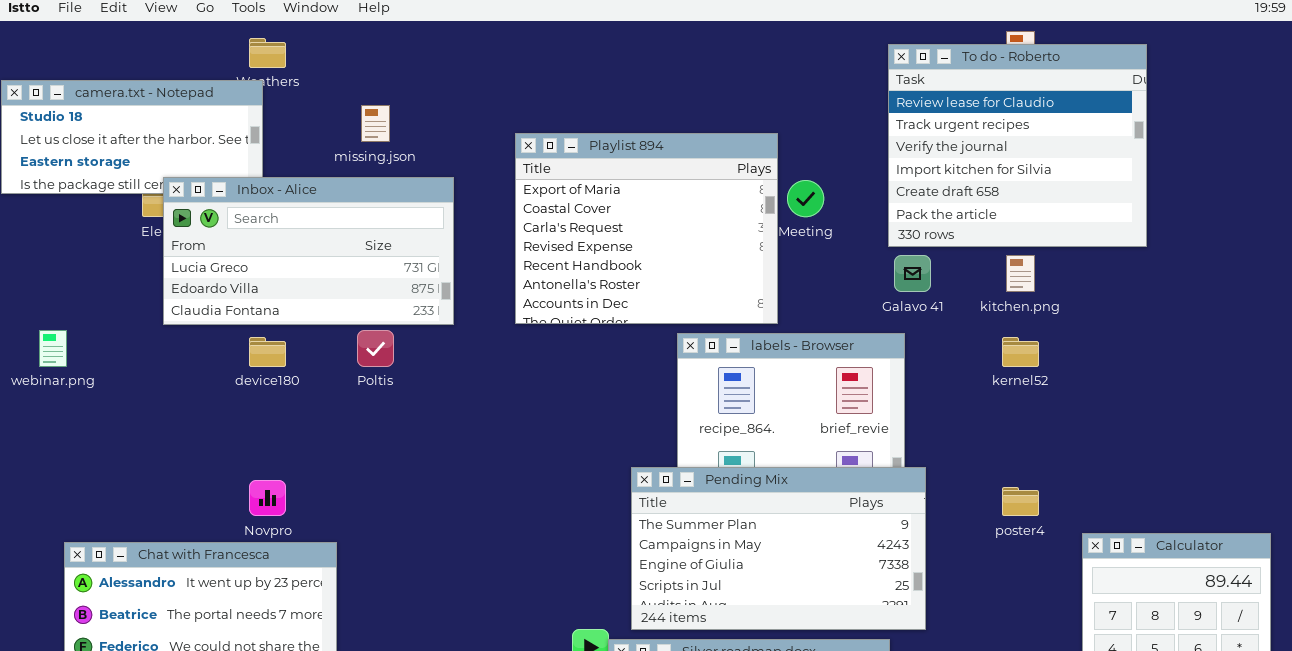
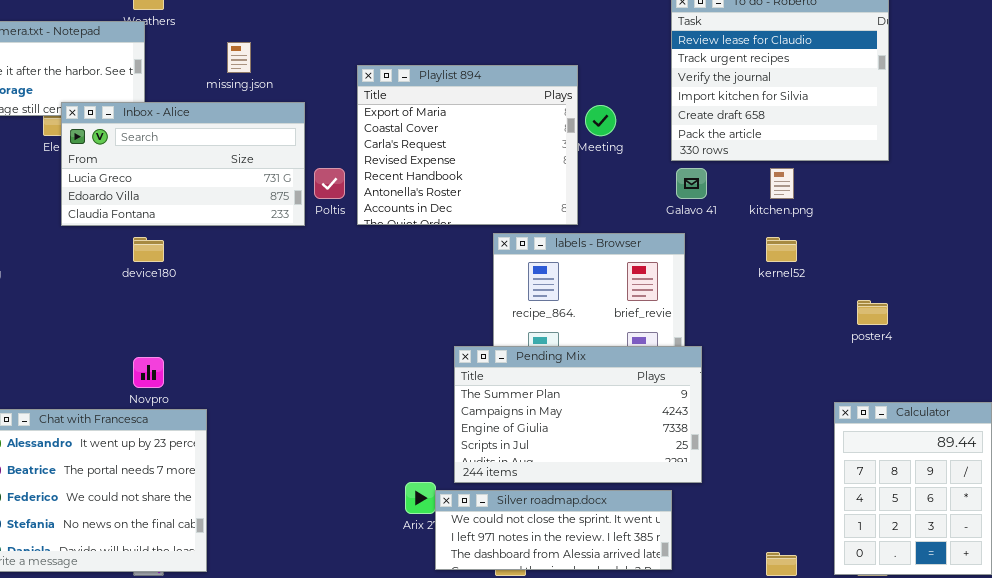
Poltis: [357,330,394,367] -> [314,168,345,199], moved
poster4: [1002,487,1039,516] -> [857,300,888,325], moved

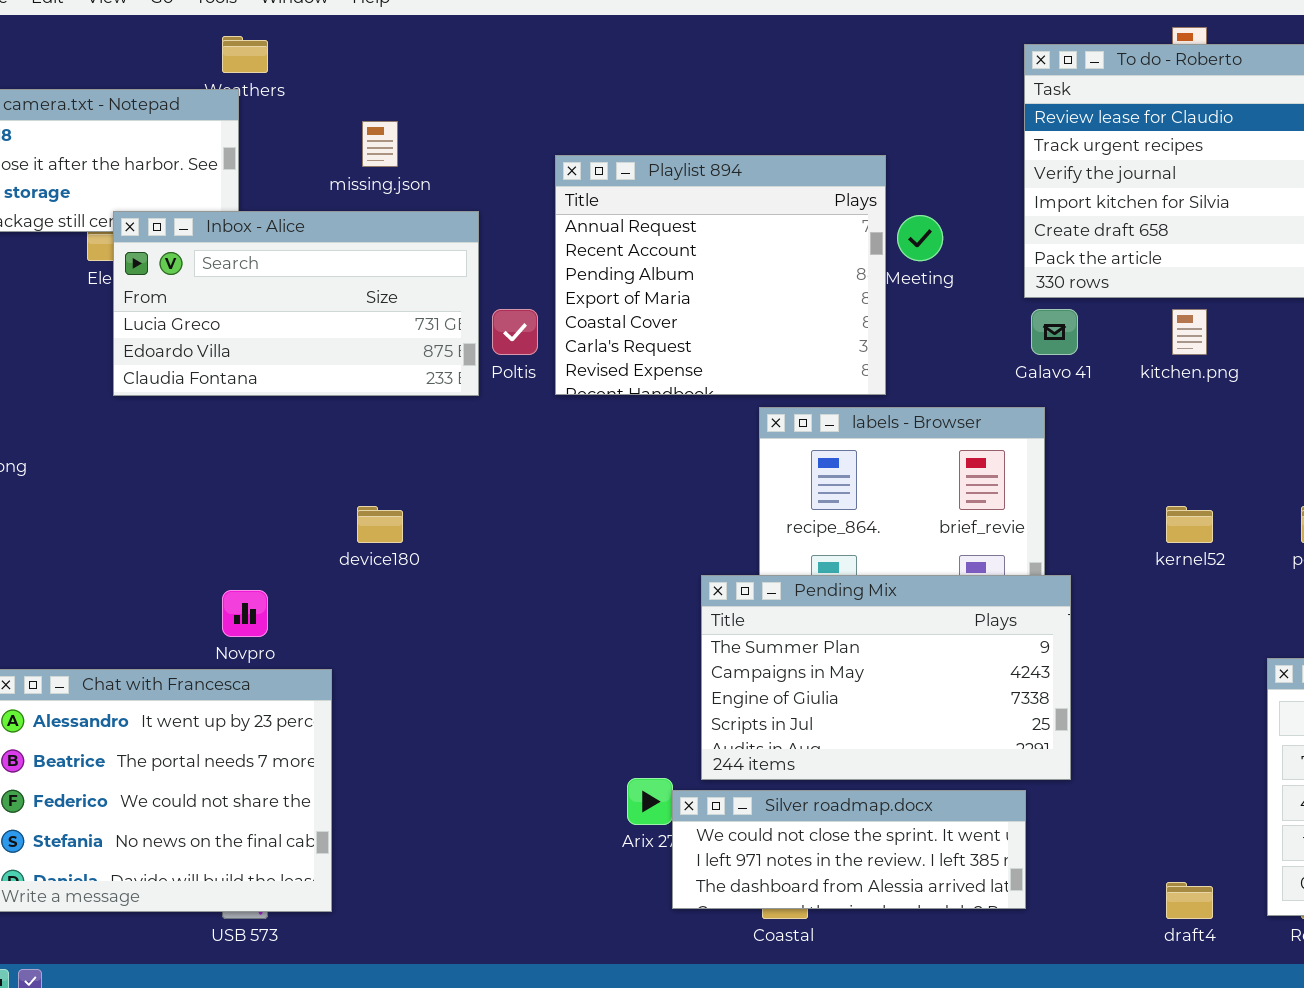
Playlist 894: [357,65,578,225] -> [555,155,886,395], scrolled up 3 rows
device180: [133,237,164,262] -> [357,506,403,543], moved
kernel52: [766,237,797,262] -> [1166,506,1213,543], moved

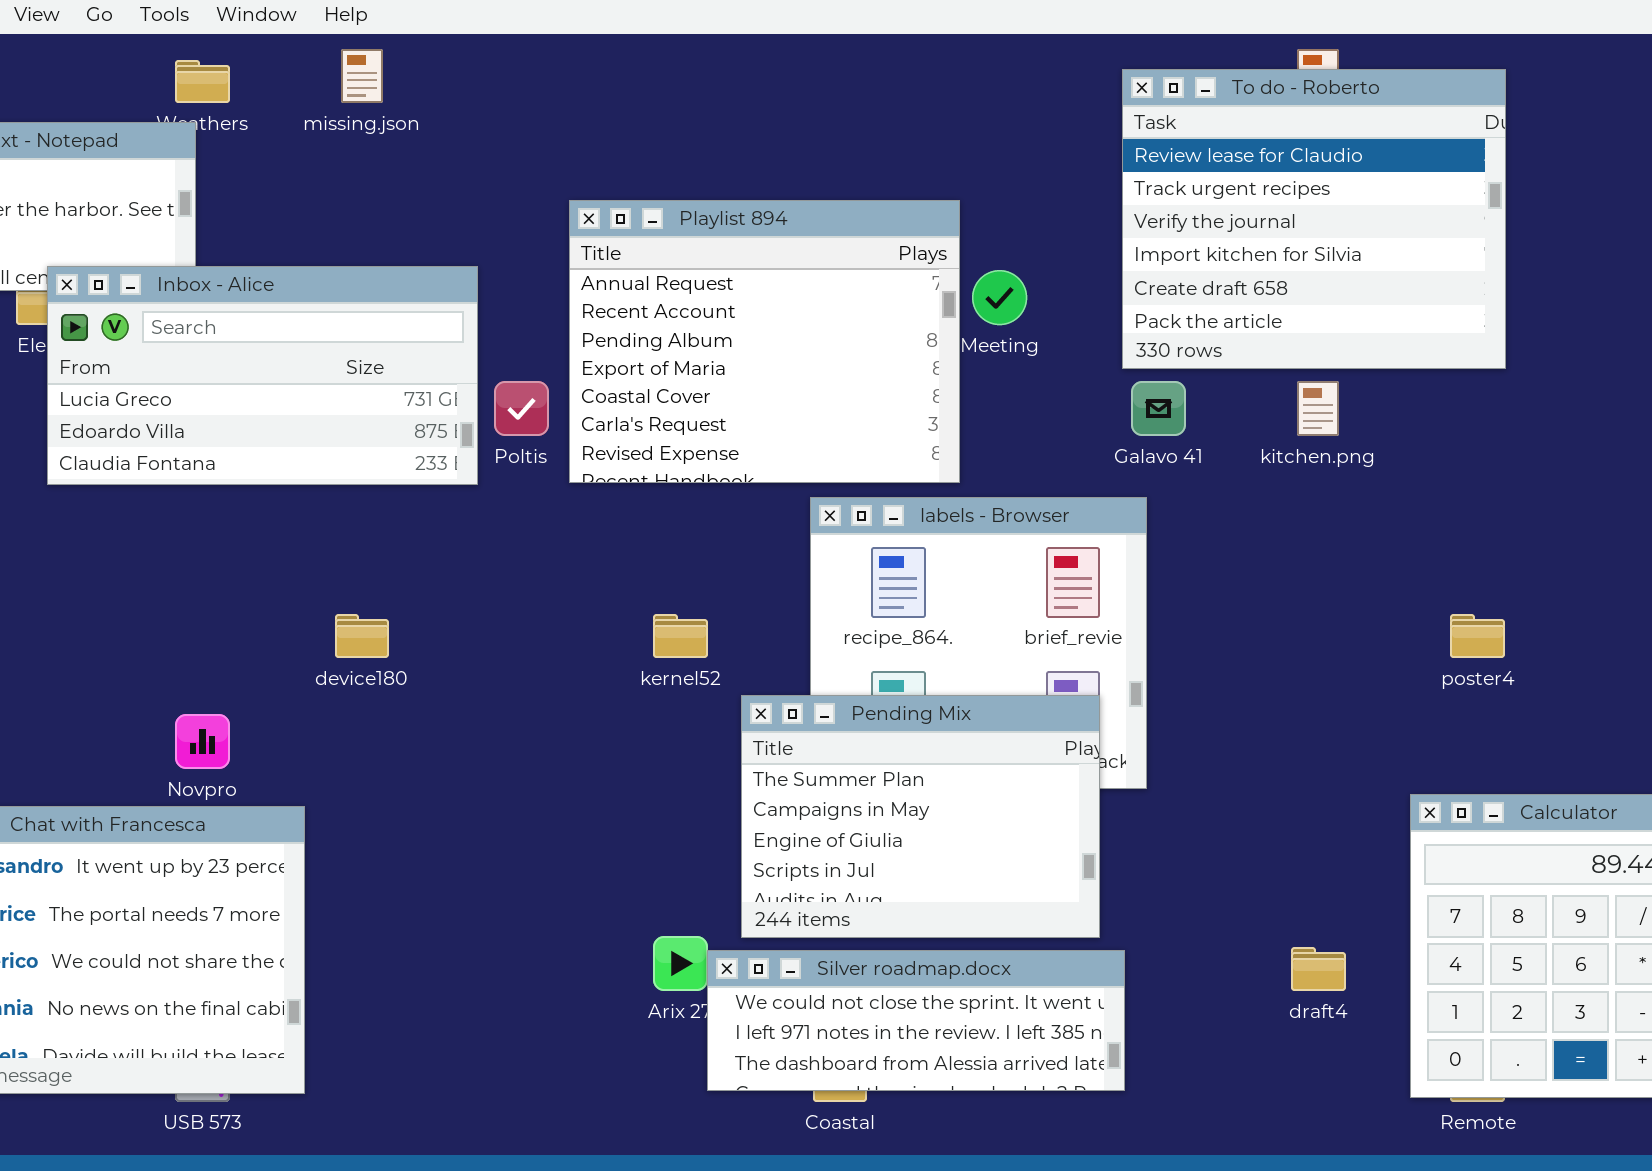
missing.json: [362,121,398,167] -> [341,49,383,103], moved
kernel52: [1166,506,1213,543] -> [653,614,708,658], moved
Pending Mix: [701,575,1071,780] -> [741,695,1100,938], resized
draft4: [1166,882,1213,919] -> [1291,947,1346,991], moved

